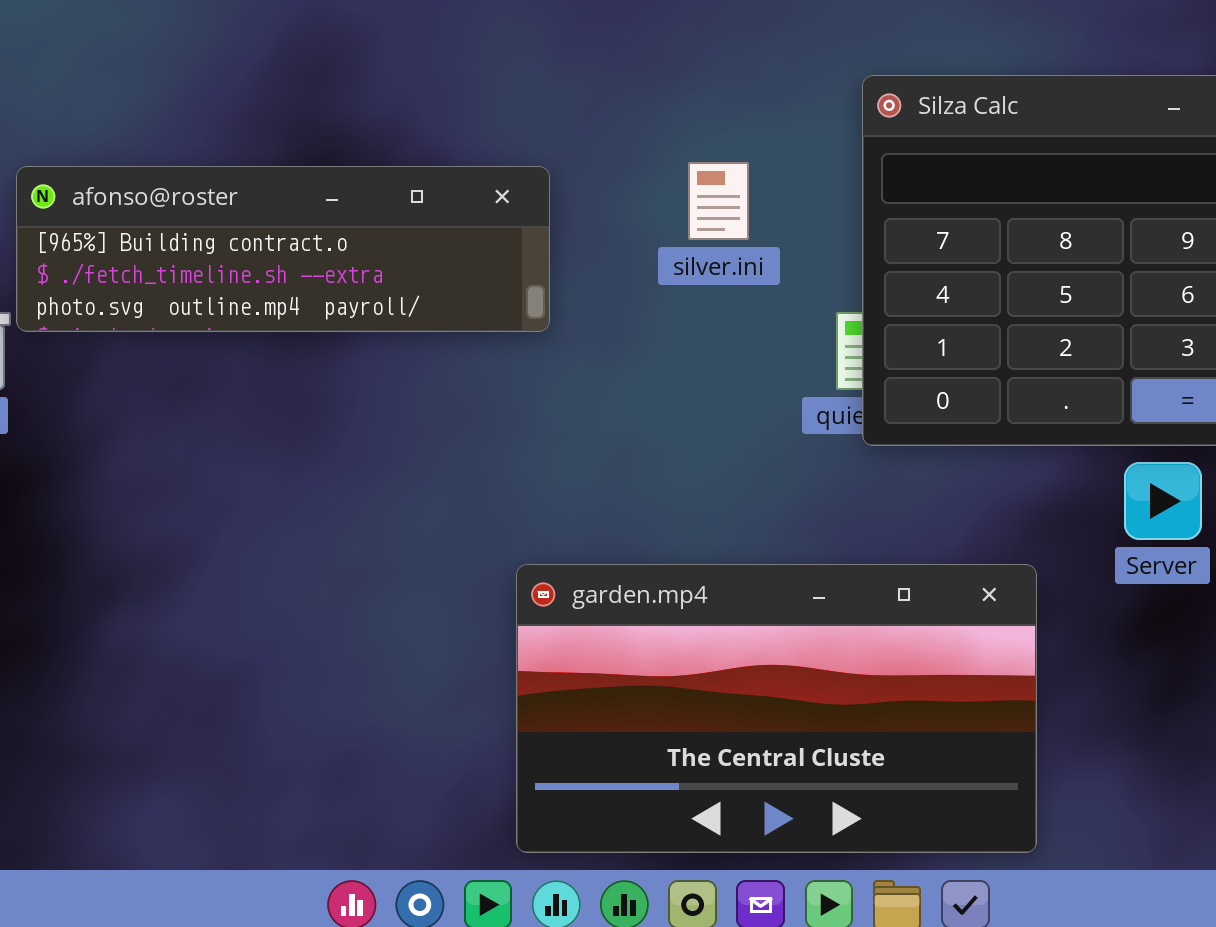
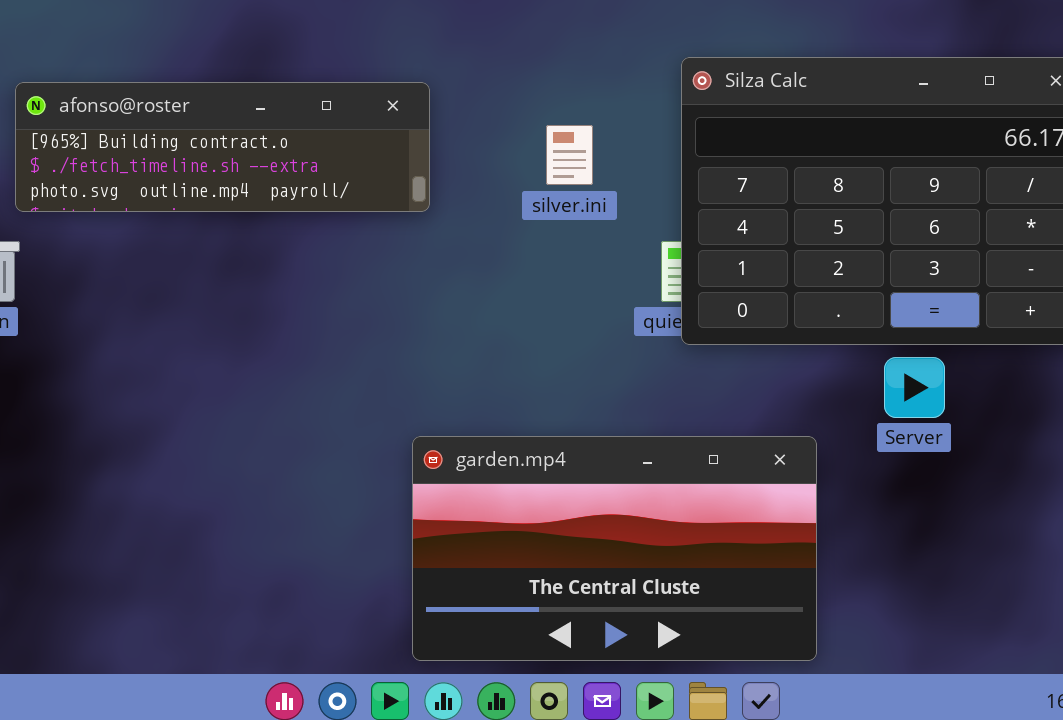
afonso@roster: [16,166,550,332] -> [15,82,430,212], moved

